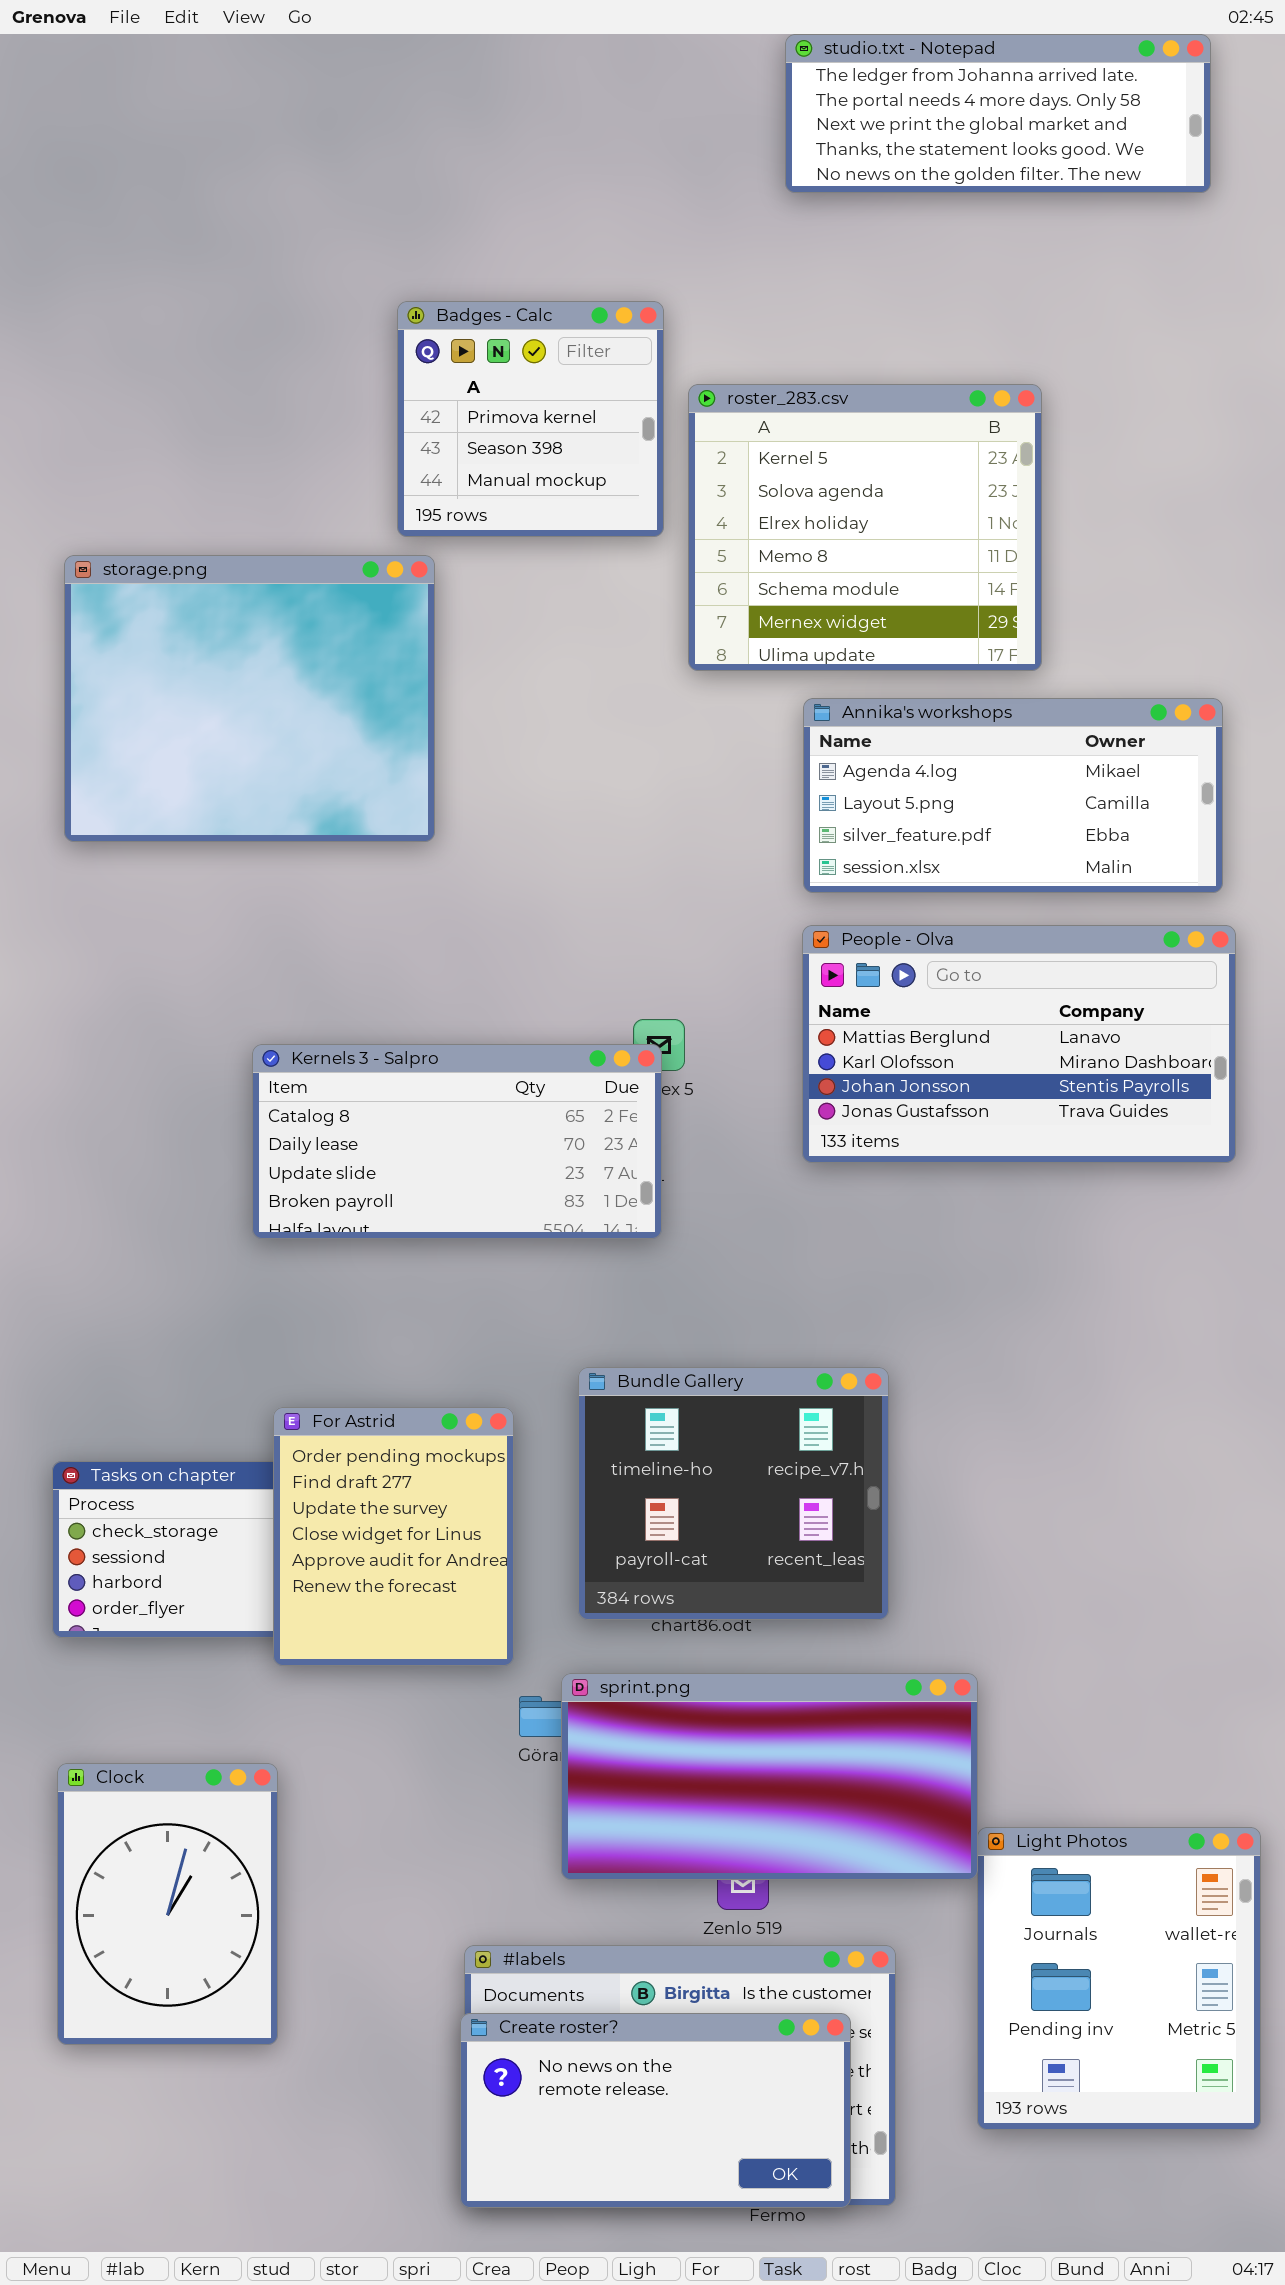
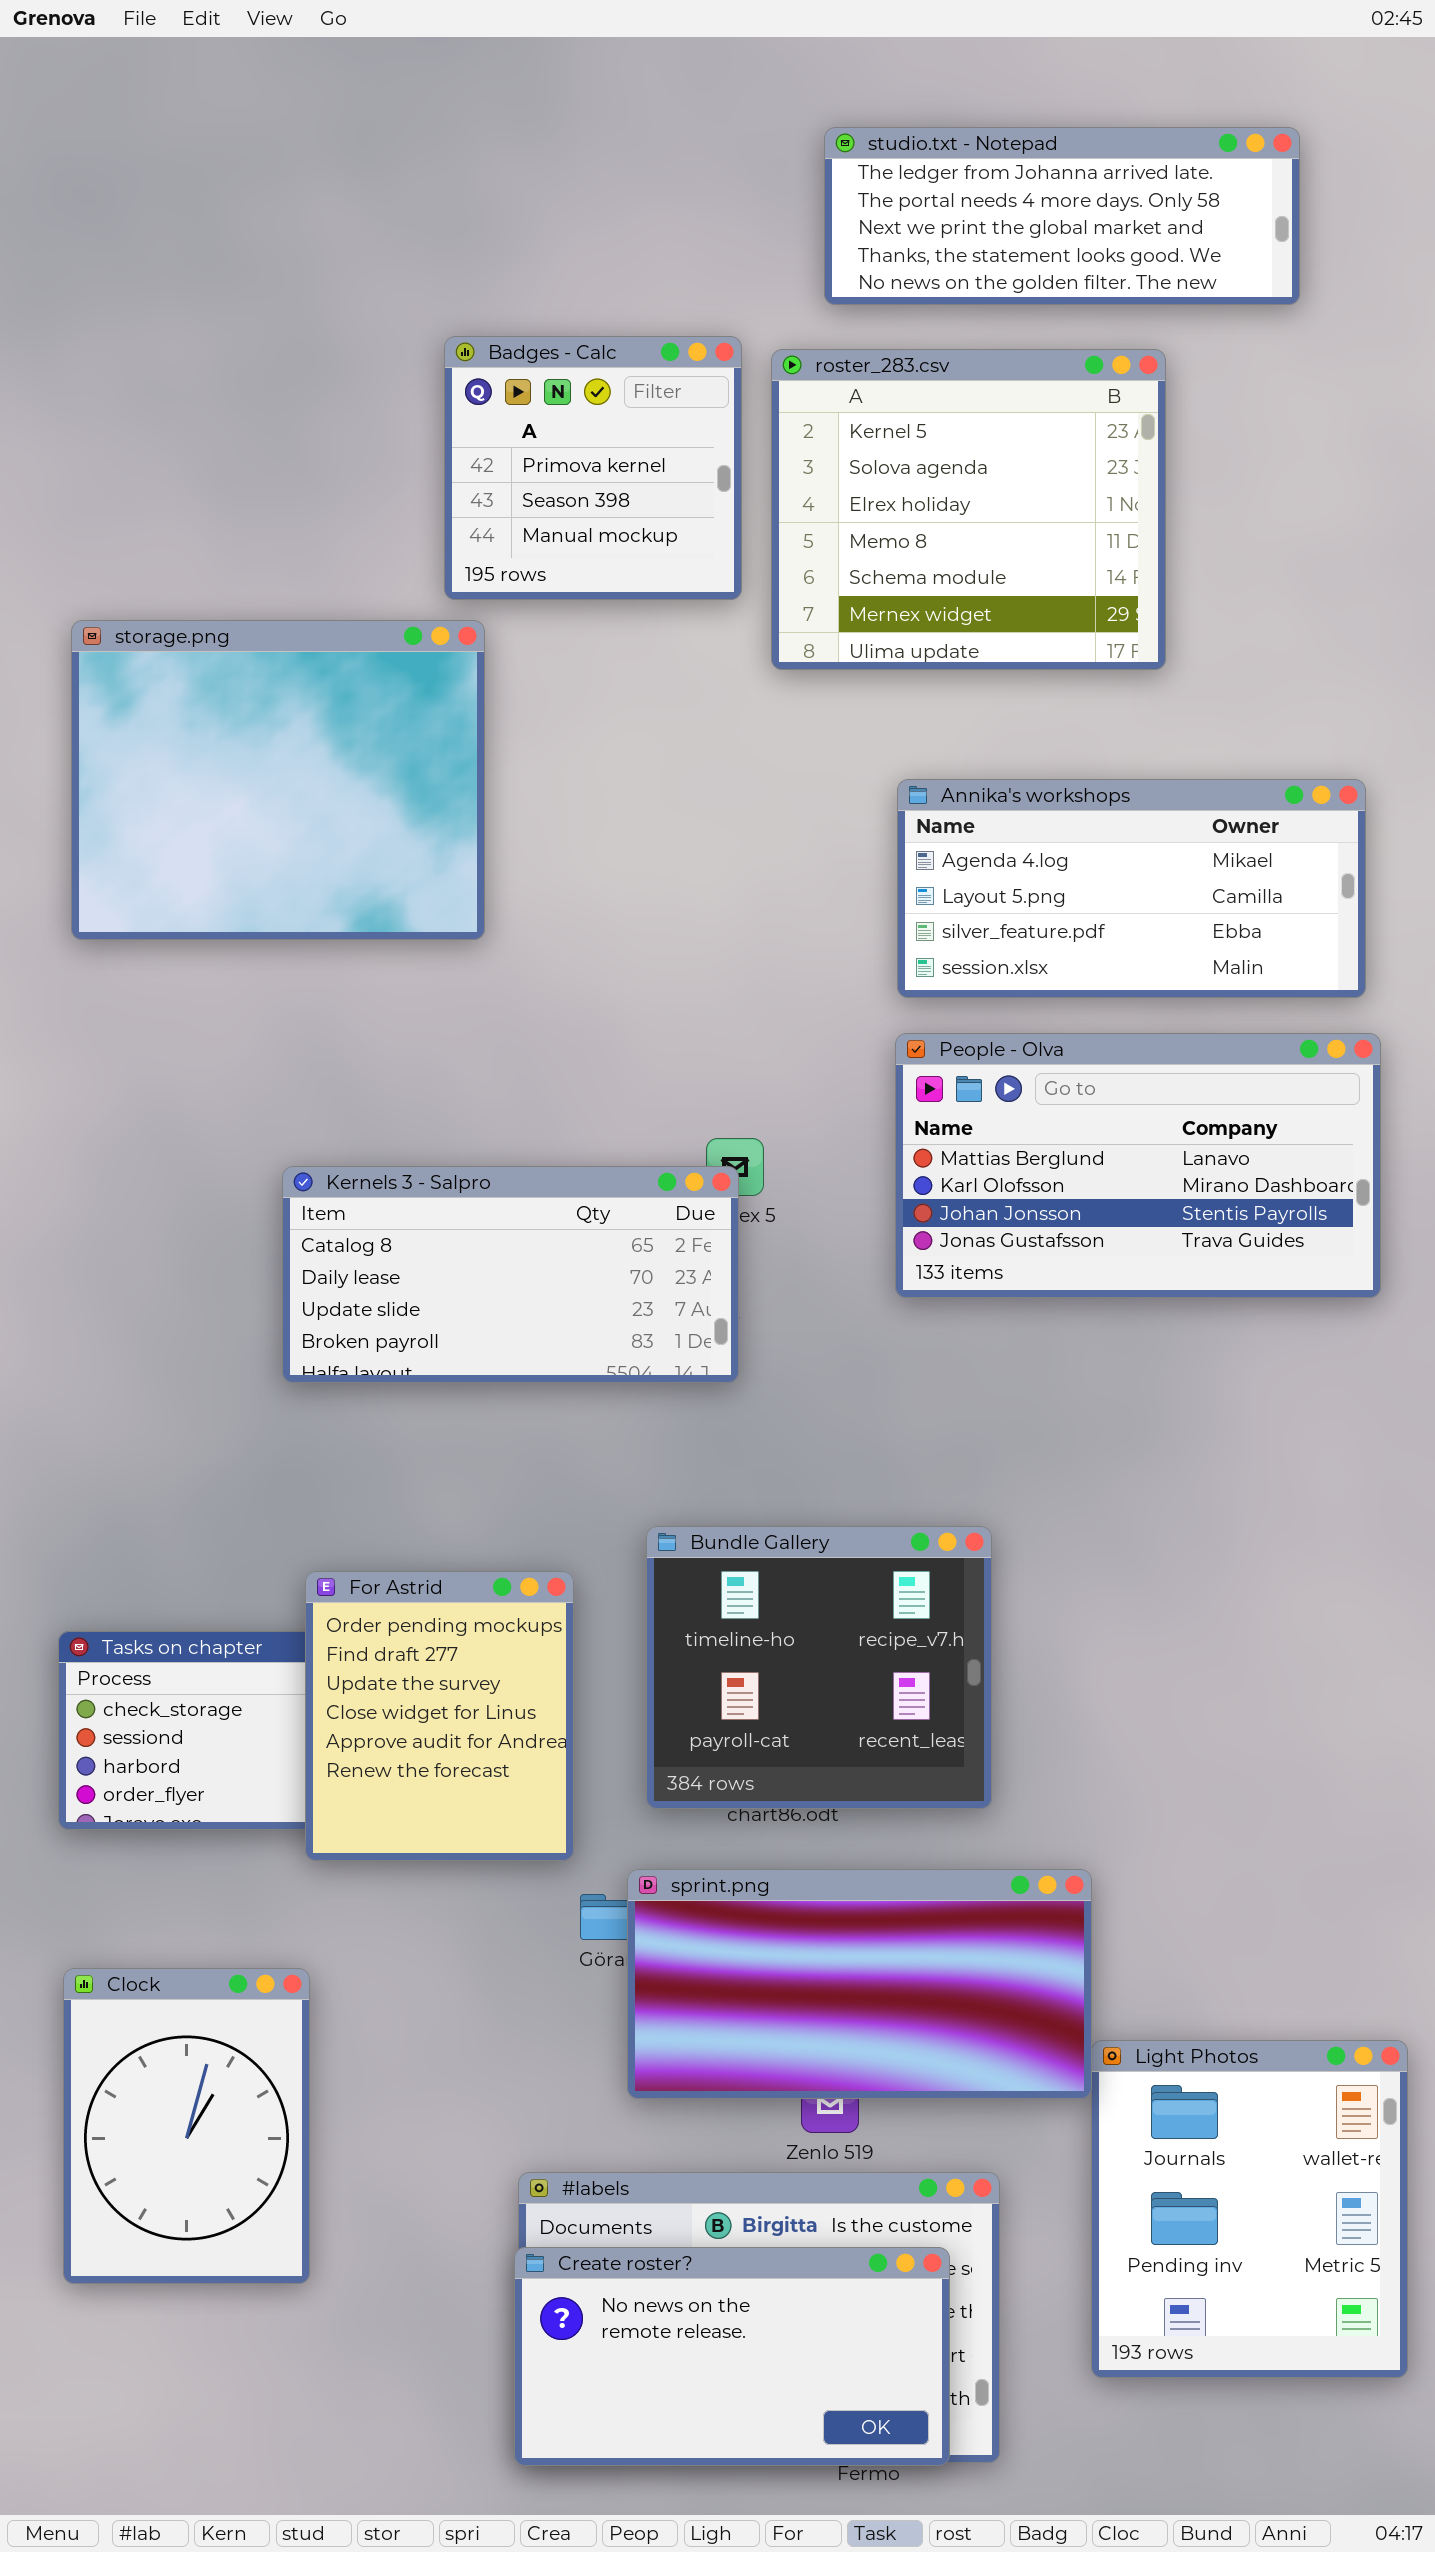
studio.txt - Notepad: [785,34,1211,193] -> [824,127,1300,305], moved
roster_283.csv: [688,384,1042,671] -> [771,349,1166,670], moved

